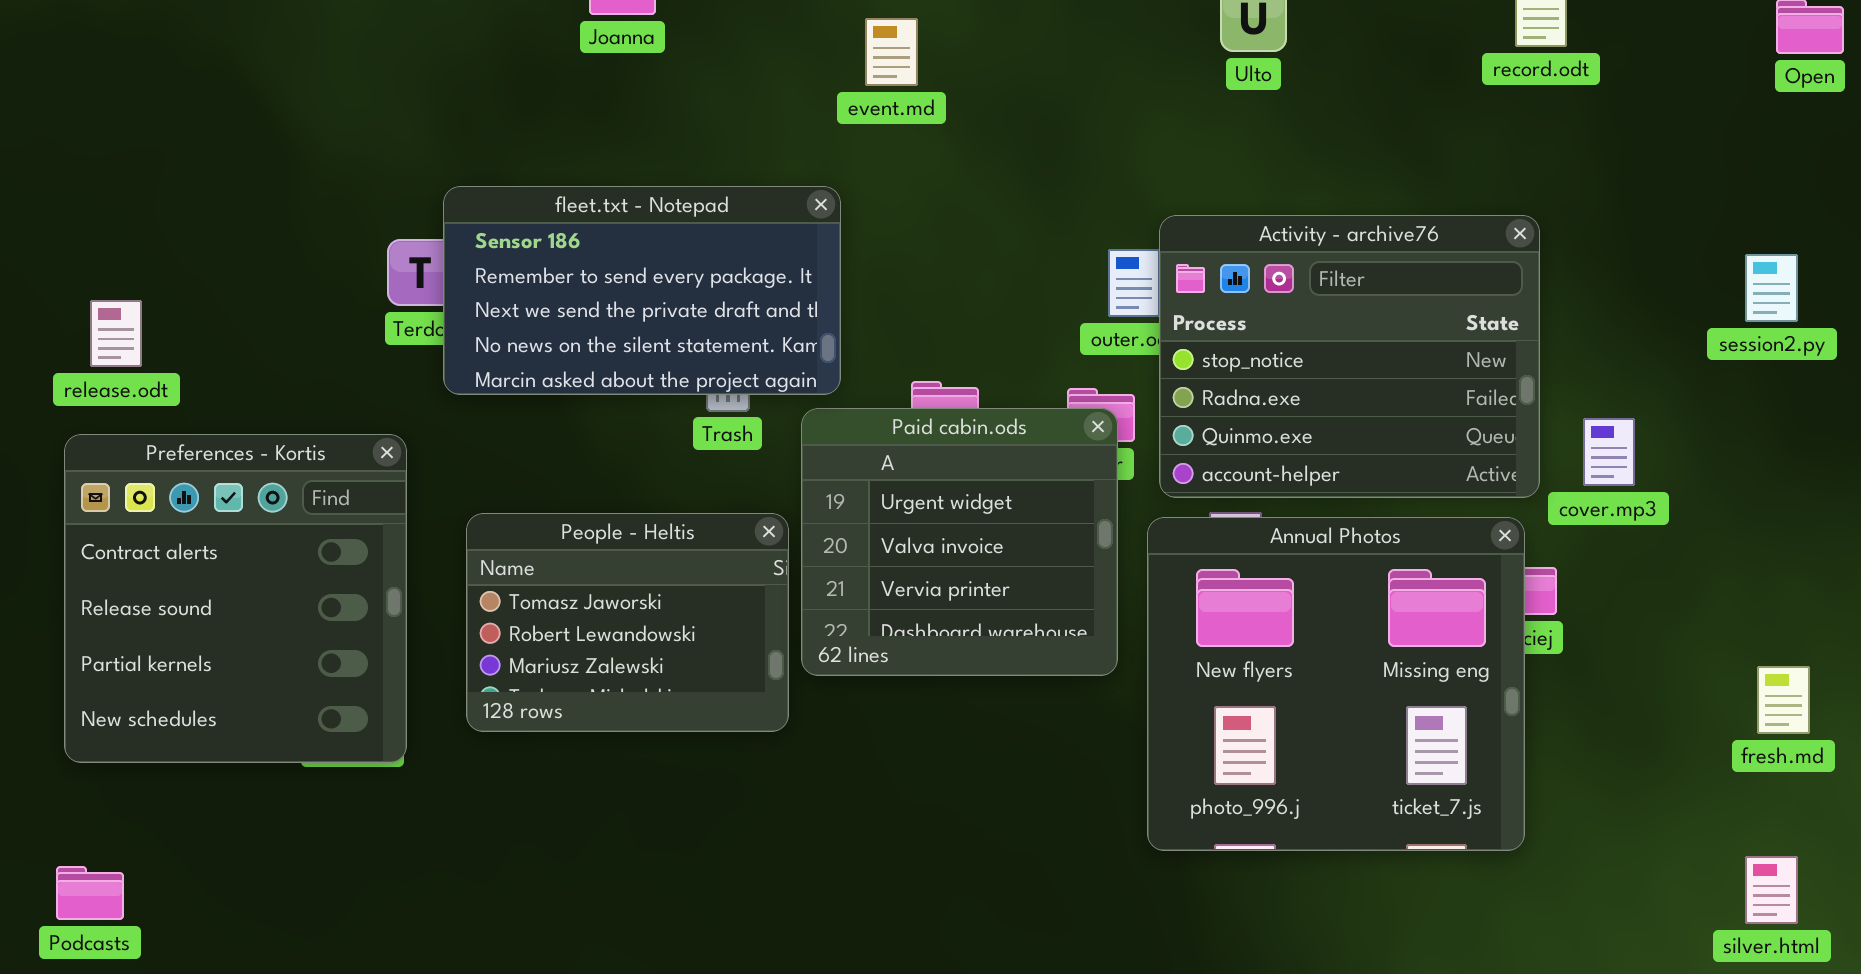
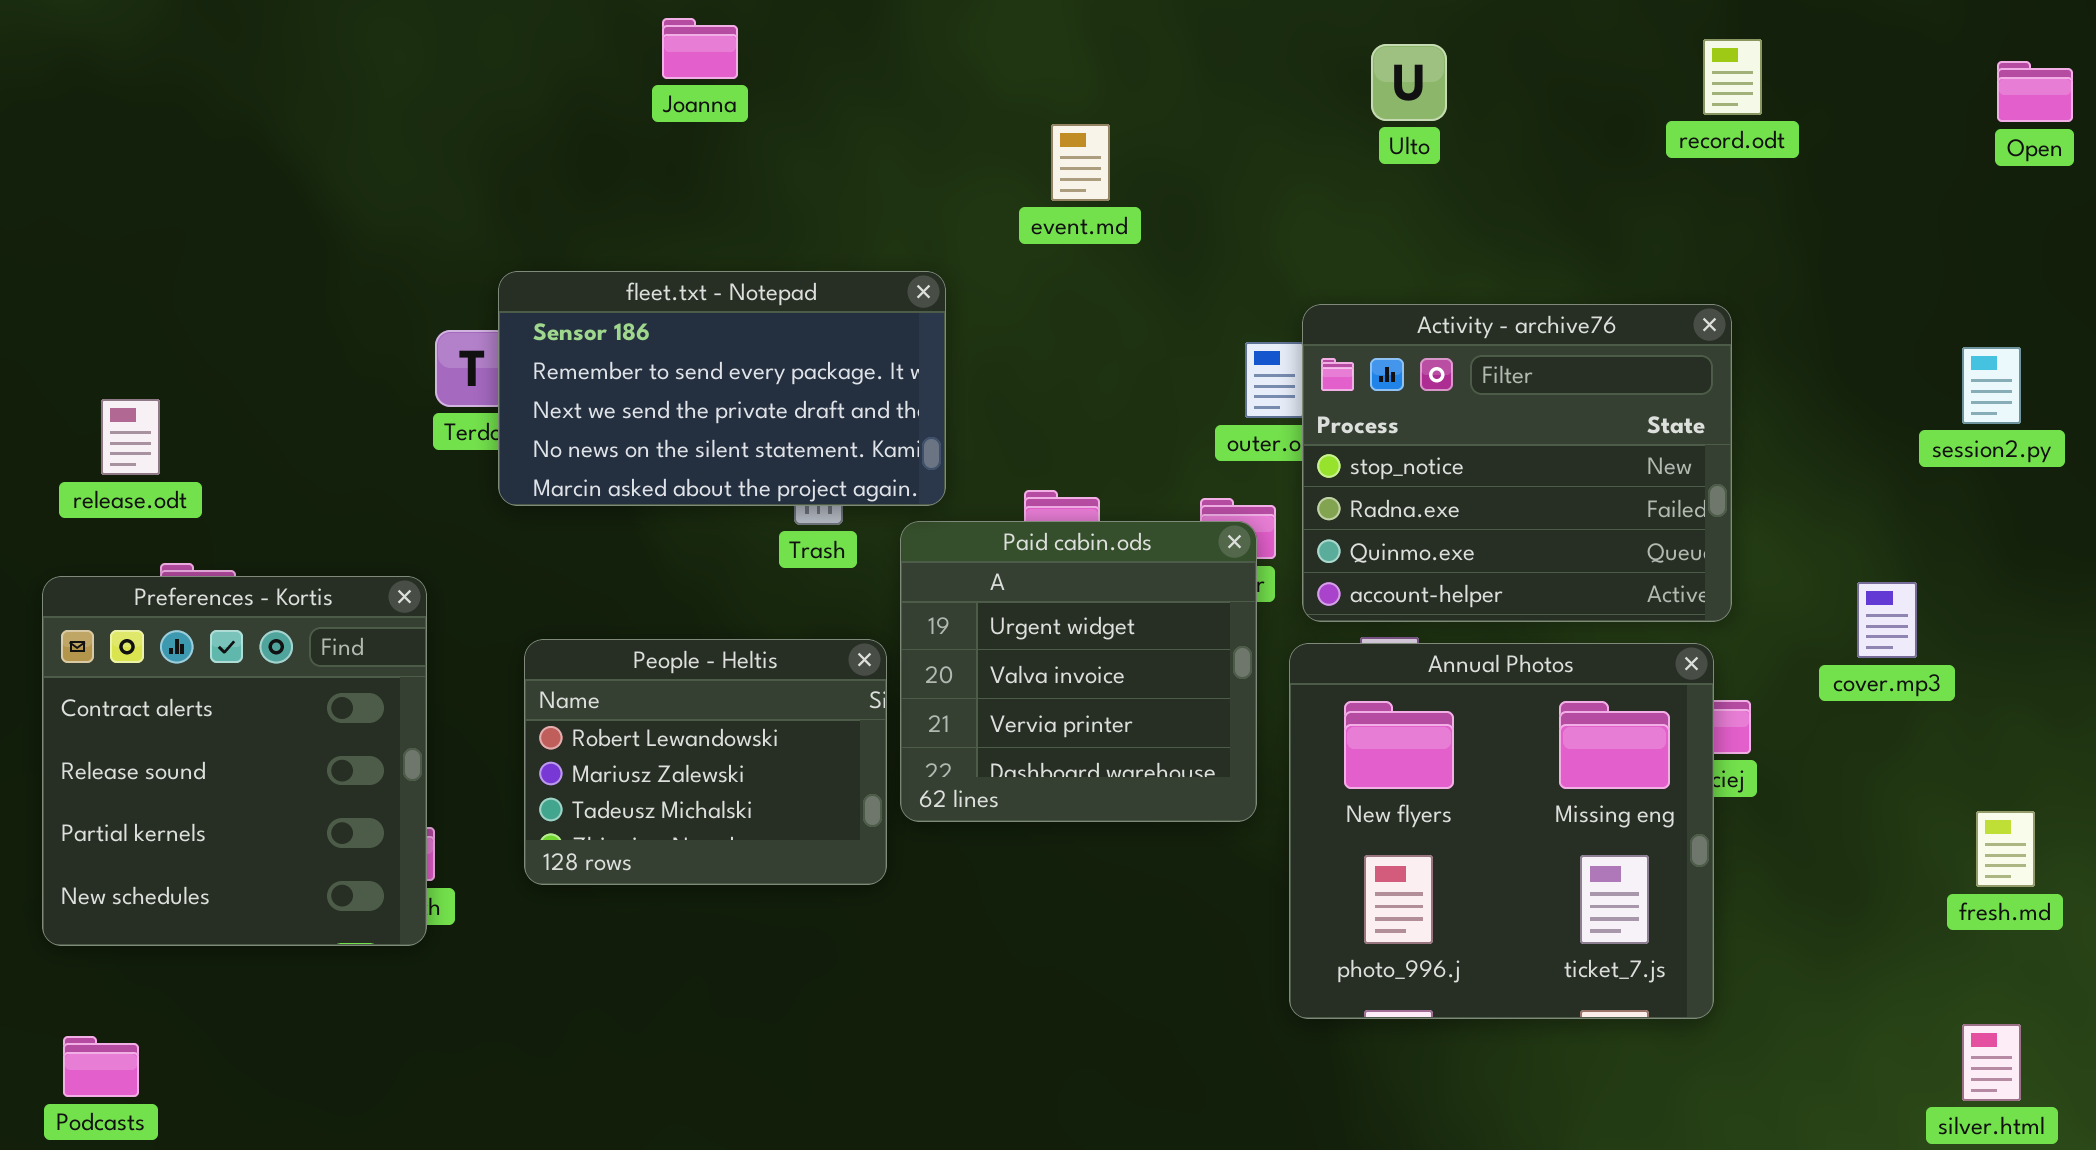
event.md: [865,18,918,86] -> [1051,124,1110,201], moved
cover.mp3: [1583,418,1635,486] -> [1857,582,1917,658], moved
Preferences - Kortis: [64,434,407,763] -> [42,576,427,946], moved
People - Heltis: [466,513,789,732] -> [524,639,887,885], scrolled down 1 row

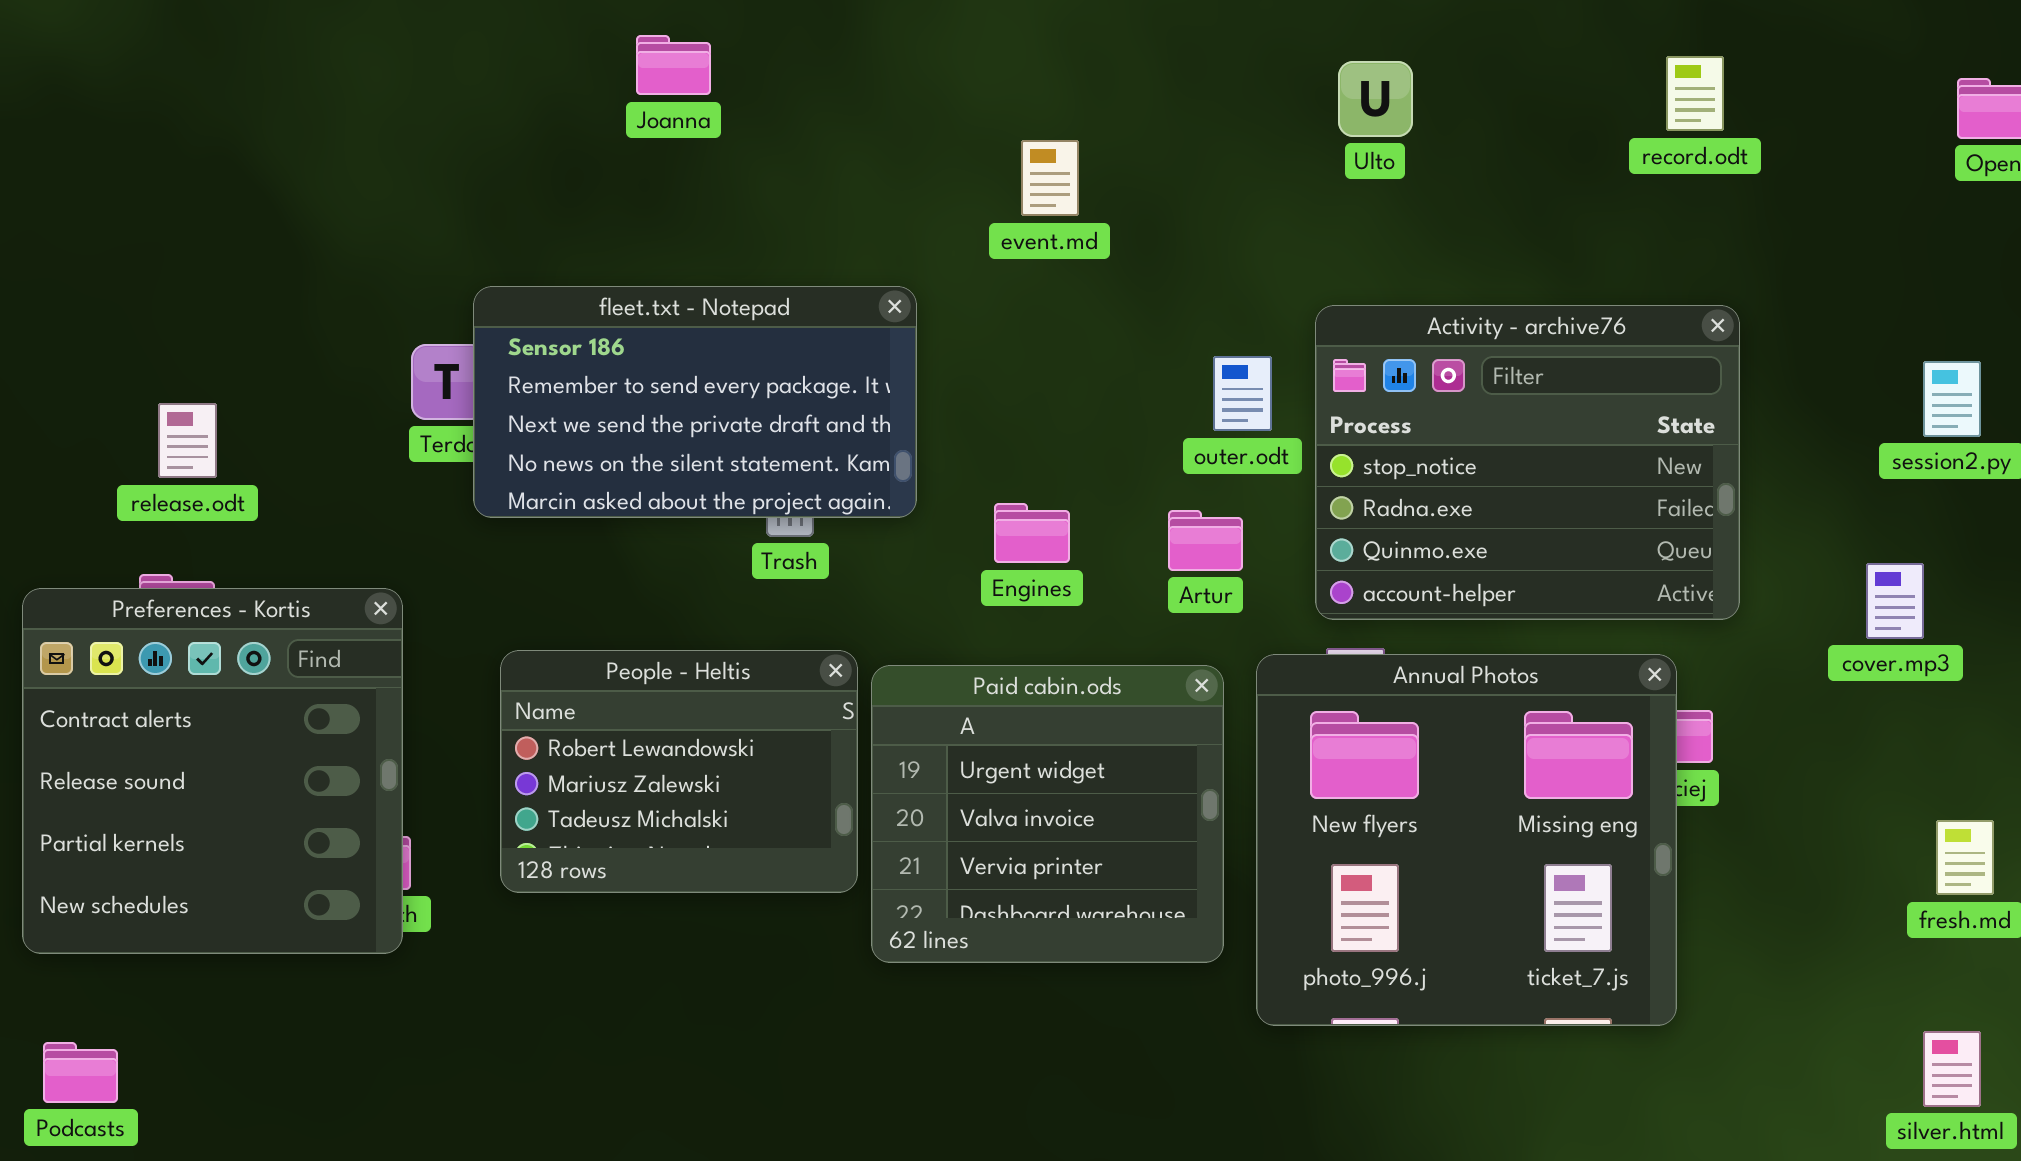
Activity - archive76: [1302,304,1732,622] -> [1315,305,1740,620], moved
release.odt: [101,399,160,475] -> [158,403,217,478], moved
Paid cabin.ods: [900,521,1257,822] -> [871,665,1224,963], moved
cover.mp3: [1857,582,1917,658] -> [1866,563,1924,639], moved

